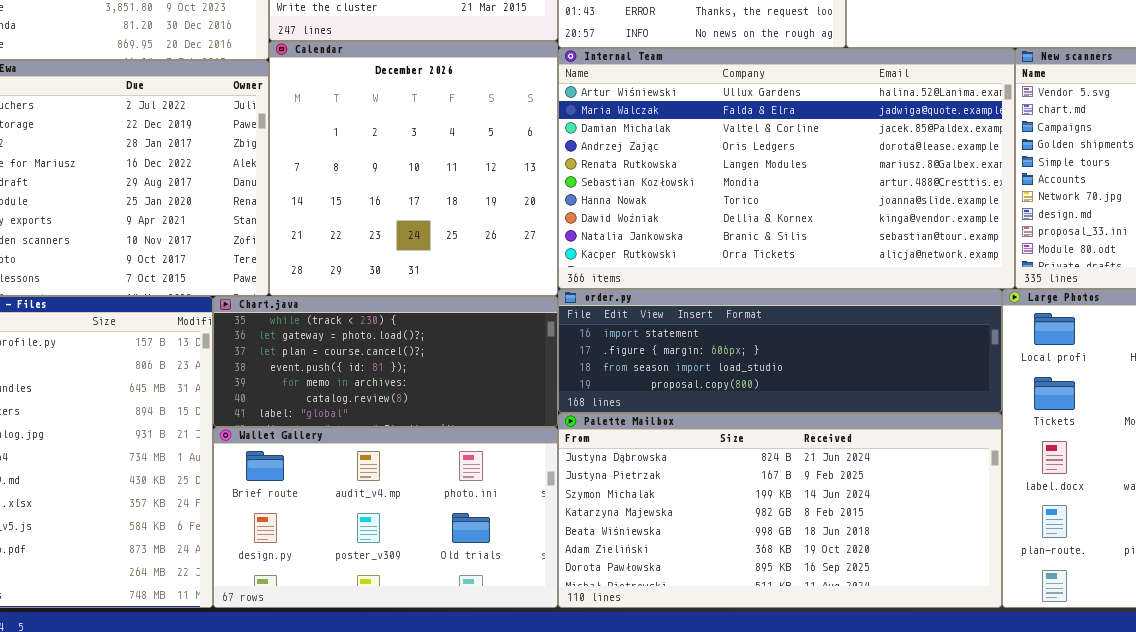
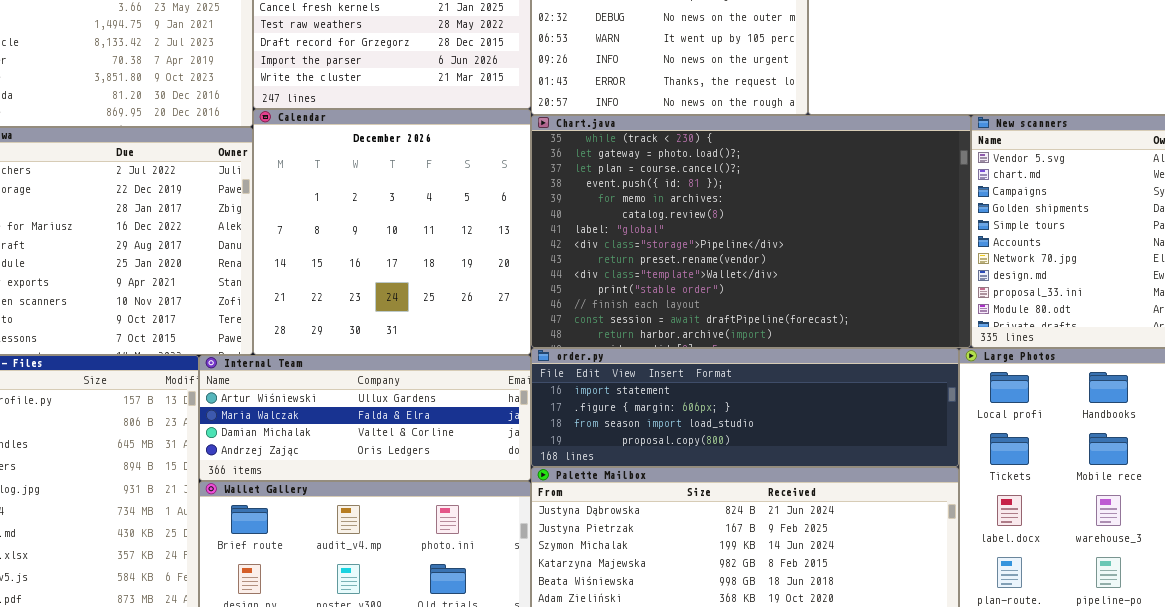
Internal Team: [558,48,1015,289] -> [199,355,531,481], moved, resized
Chart.java: [213,296,558,427] -> [531,115,971,348], moved, resized

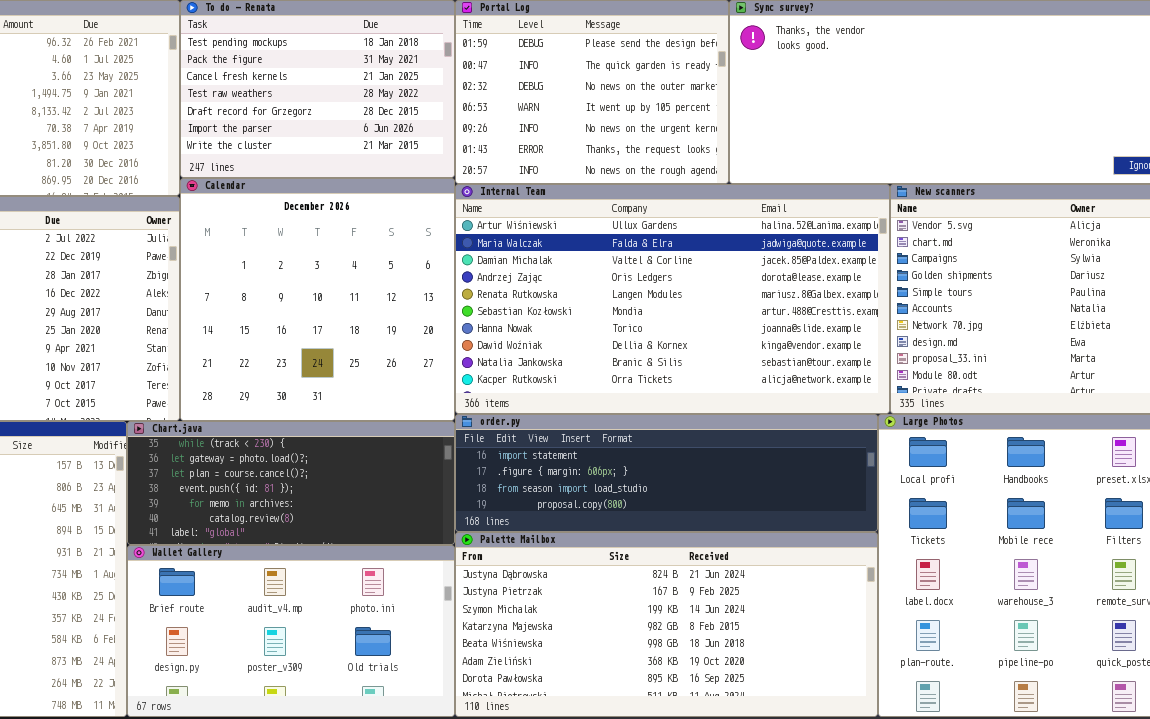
Chart.java: [531,115,971,348] -> [127,421,455,545], moved, resized
Internal Team: [199,355,531,481] -> [455,184,890,414], moved, resized

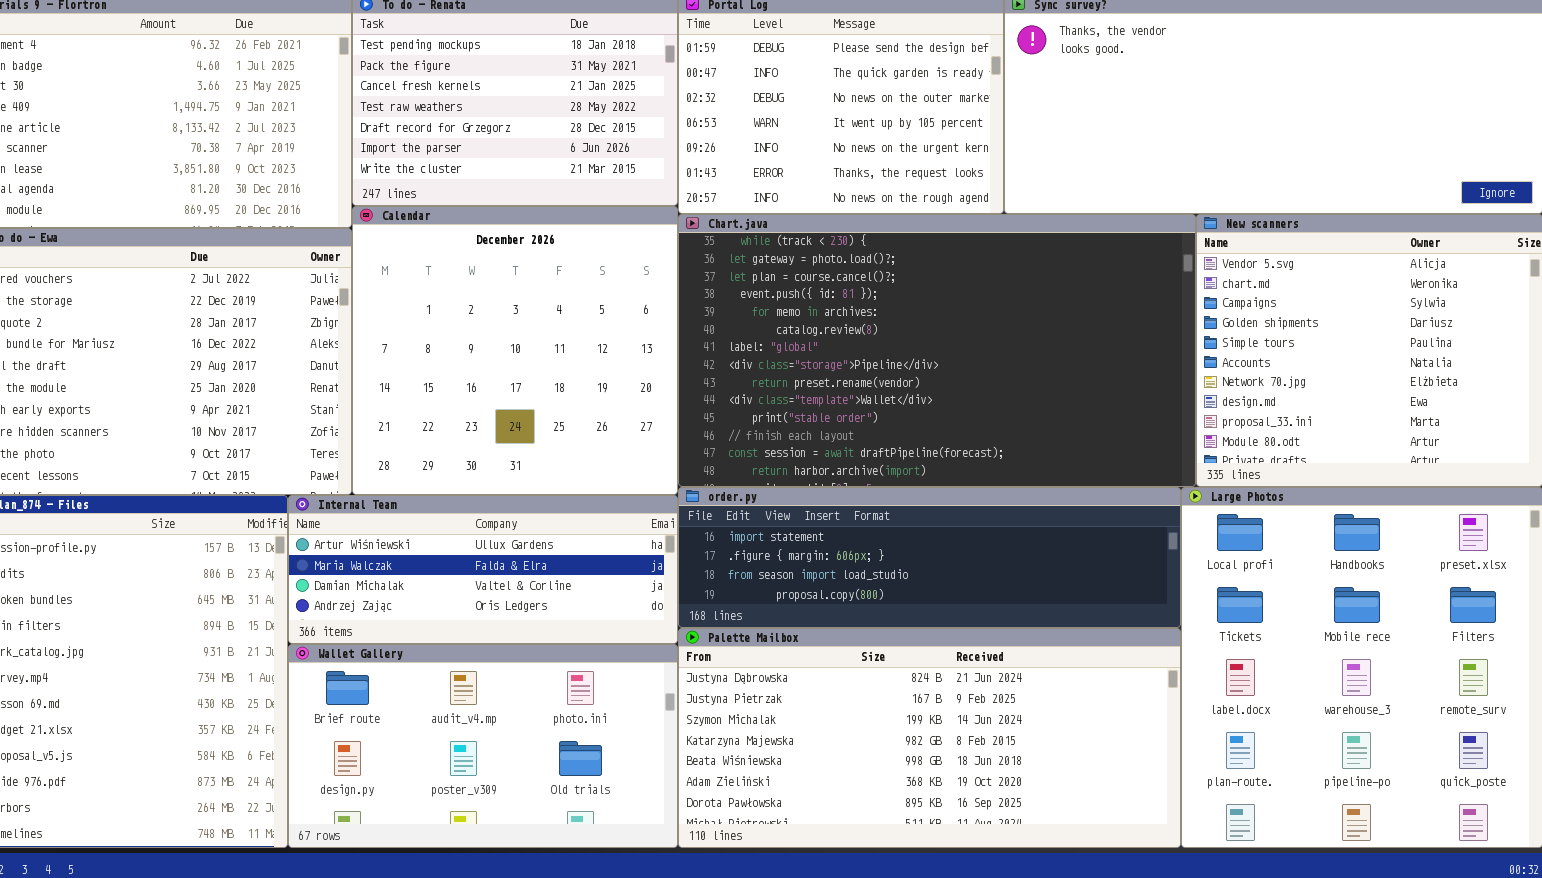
Internal Team: [455,184,890,414] -> [288,495,678,644], moved, resized
Chart.java: [127,421,455,545] -> [678,214,1196,487], moved, resized

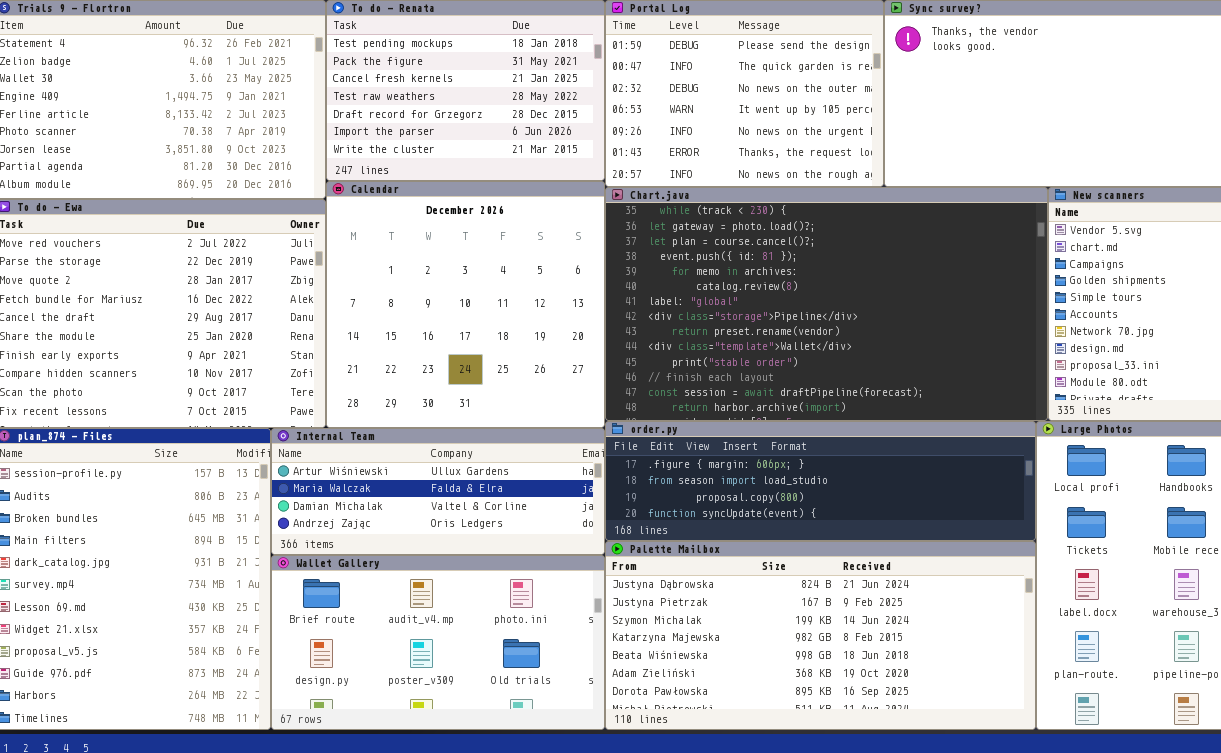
order.py: [678,487,1181,628] -> [605,421,1036,541], scrolled down 1 row

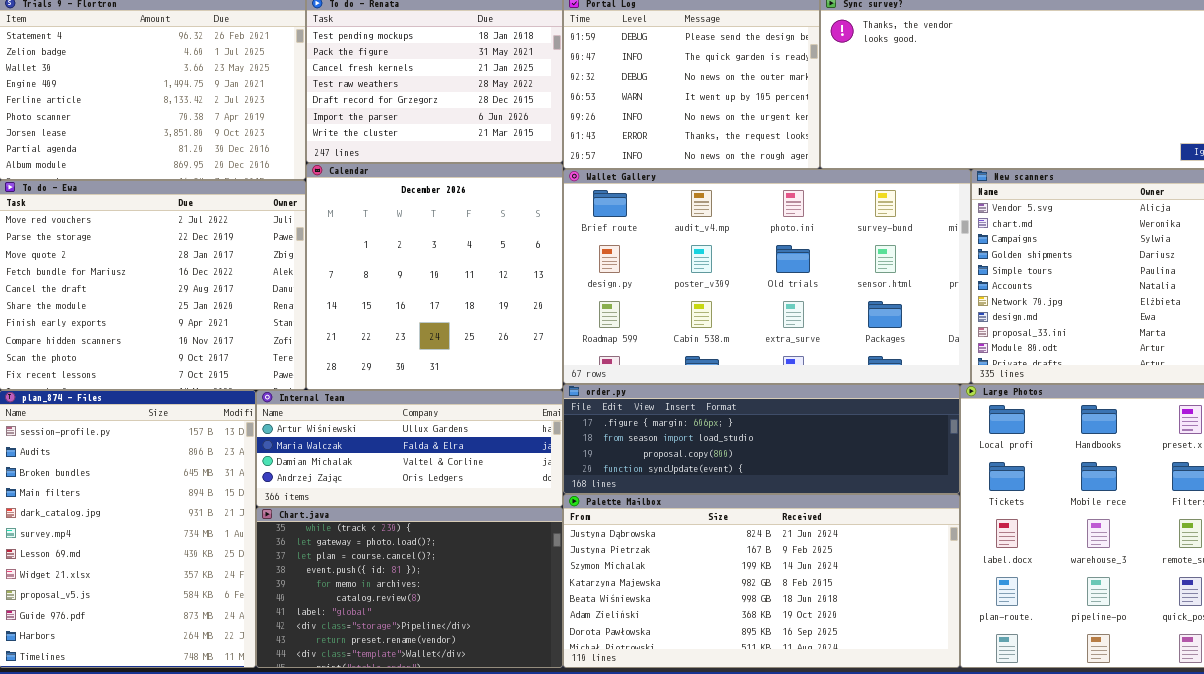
Chart.java: [605,187,1048,421] -> [256,507,563,668], moved, resized
Wallet Gallery: [271,555,605,730] -> [563,169,971,384], moved, resized

